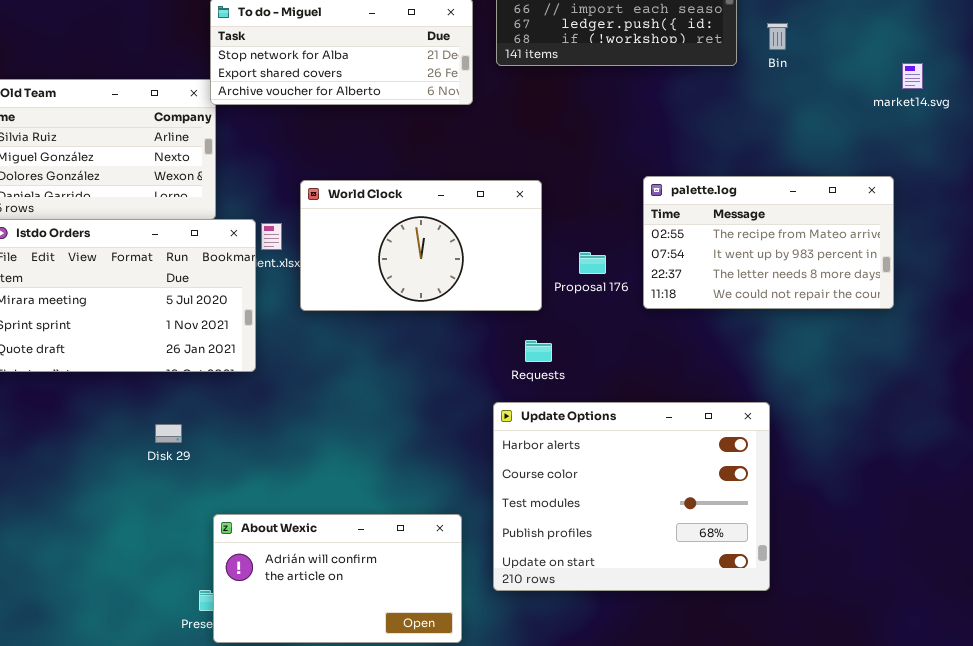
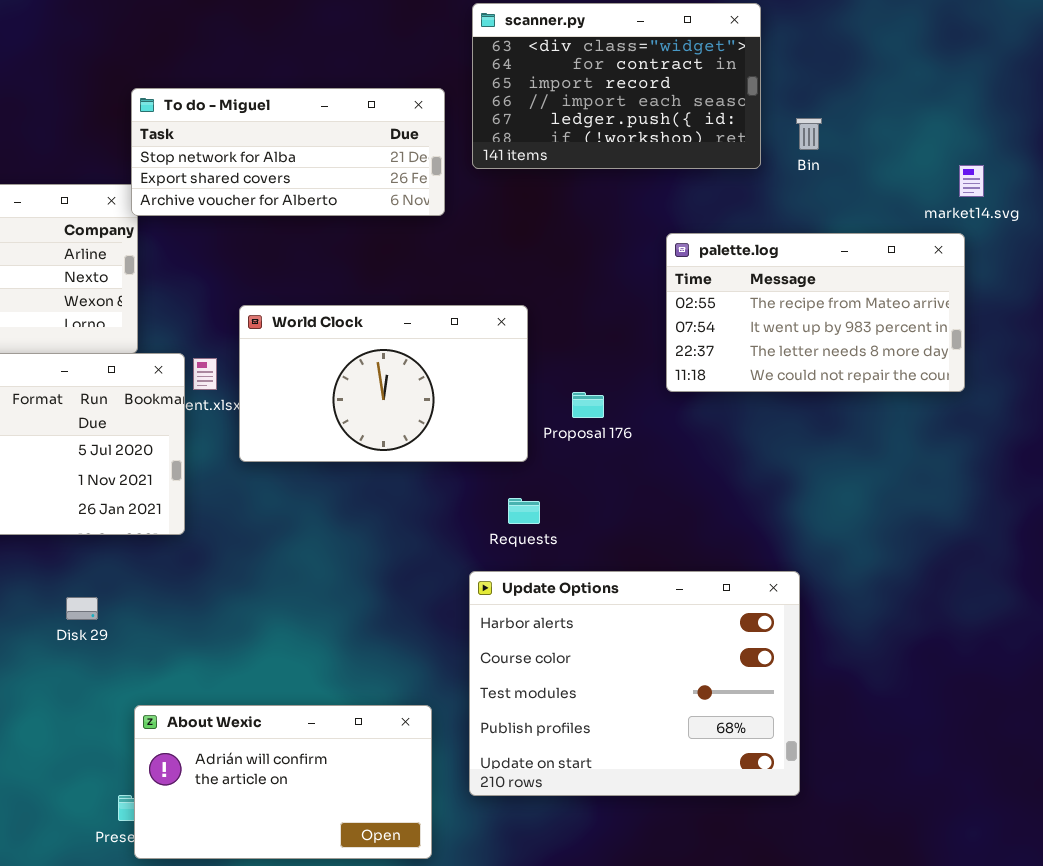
palette.log: [643,176,894,309] -> [666,233,965,392], moved

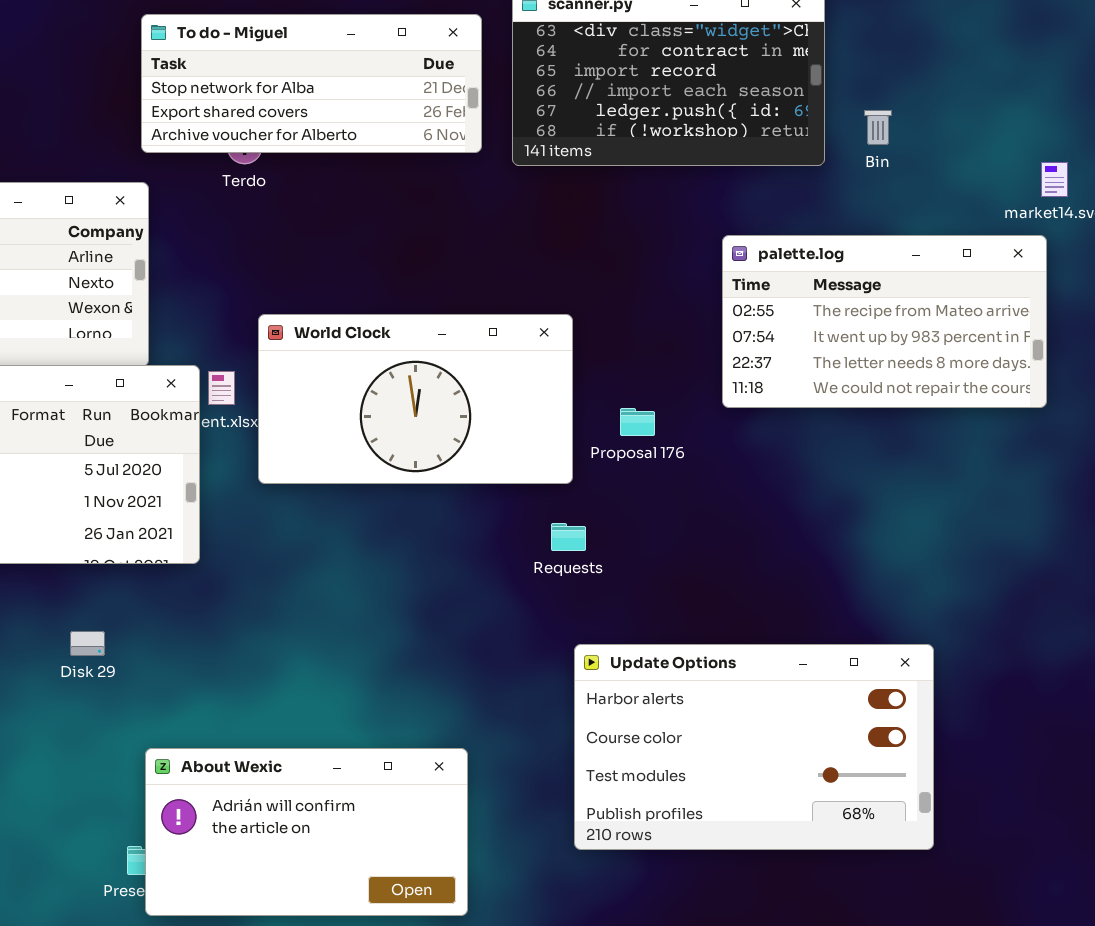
To do - Miguel: [131,88,445,216] -> [141,14,482,153], moved
Update Options: [469,571,800,796] -> [574,644,934,850], moved, resized

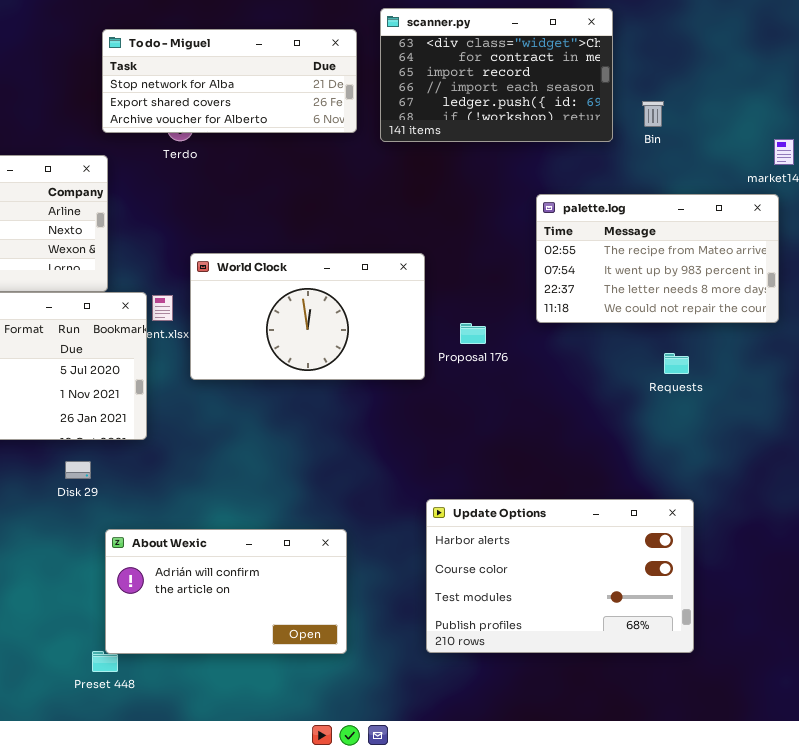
Requests: [551,523,586,551] -> [664,353,689,374], moved
Disk 29: [70,631,105,656] -> [65,461,91,479], moved
About Wexic: [145,748,468,916] -> [105,529,347,654], moved

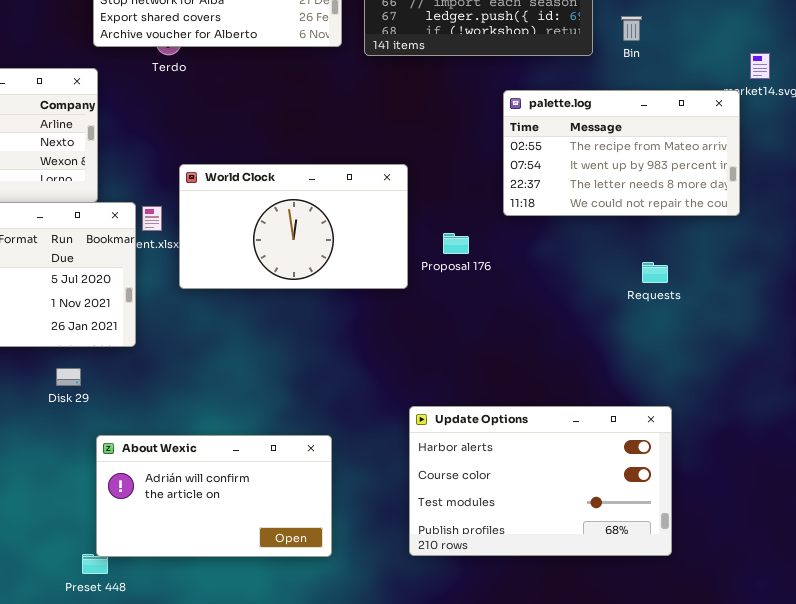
palette.log: [536,194,779,323] -> [503,90,740,216], moved

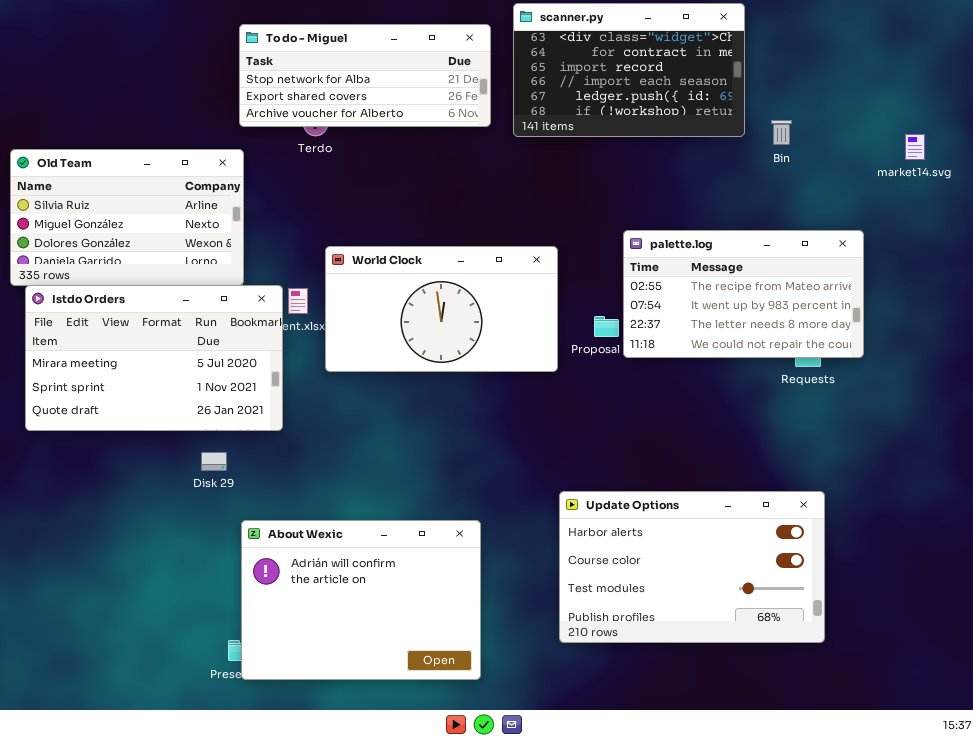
Bin: [621,16,642,41] -> [771,120,792,145], moved
palette.log: [503,90,740,216] -> [623,230,864,358], moved
About Wexic: [96,435,332,557] -> [241,520,481,680], resized

